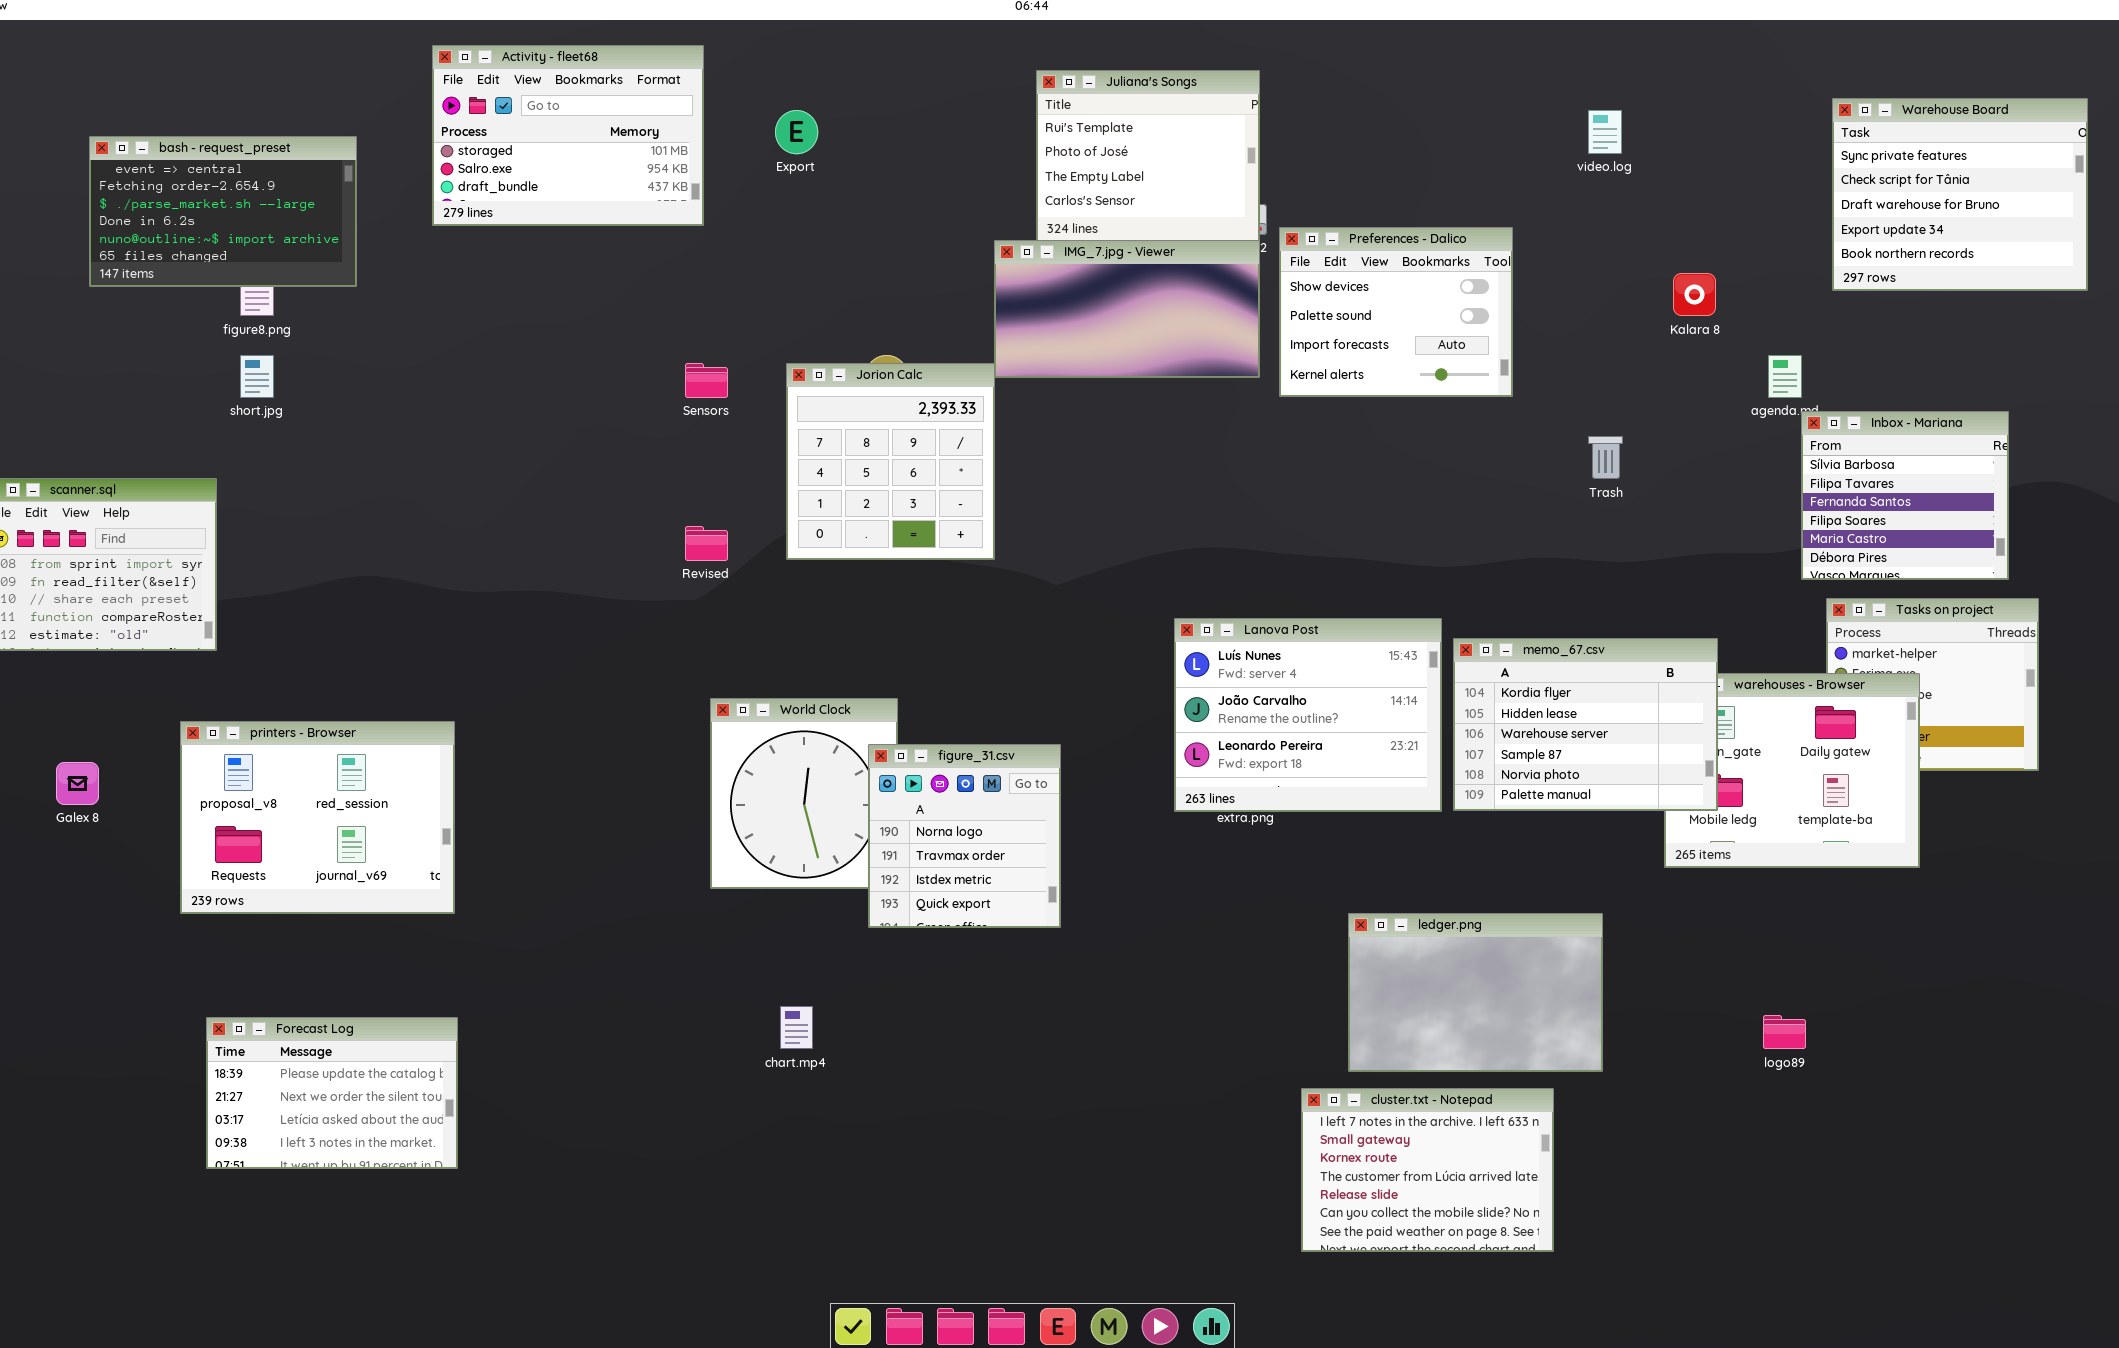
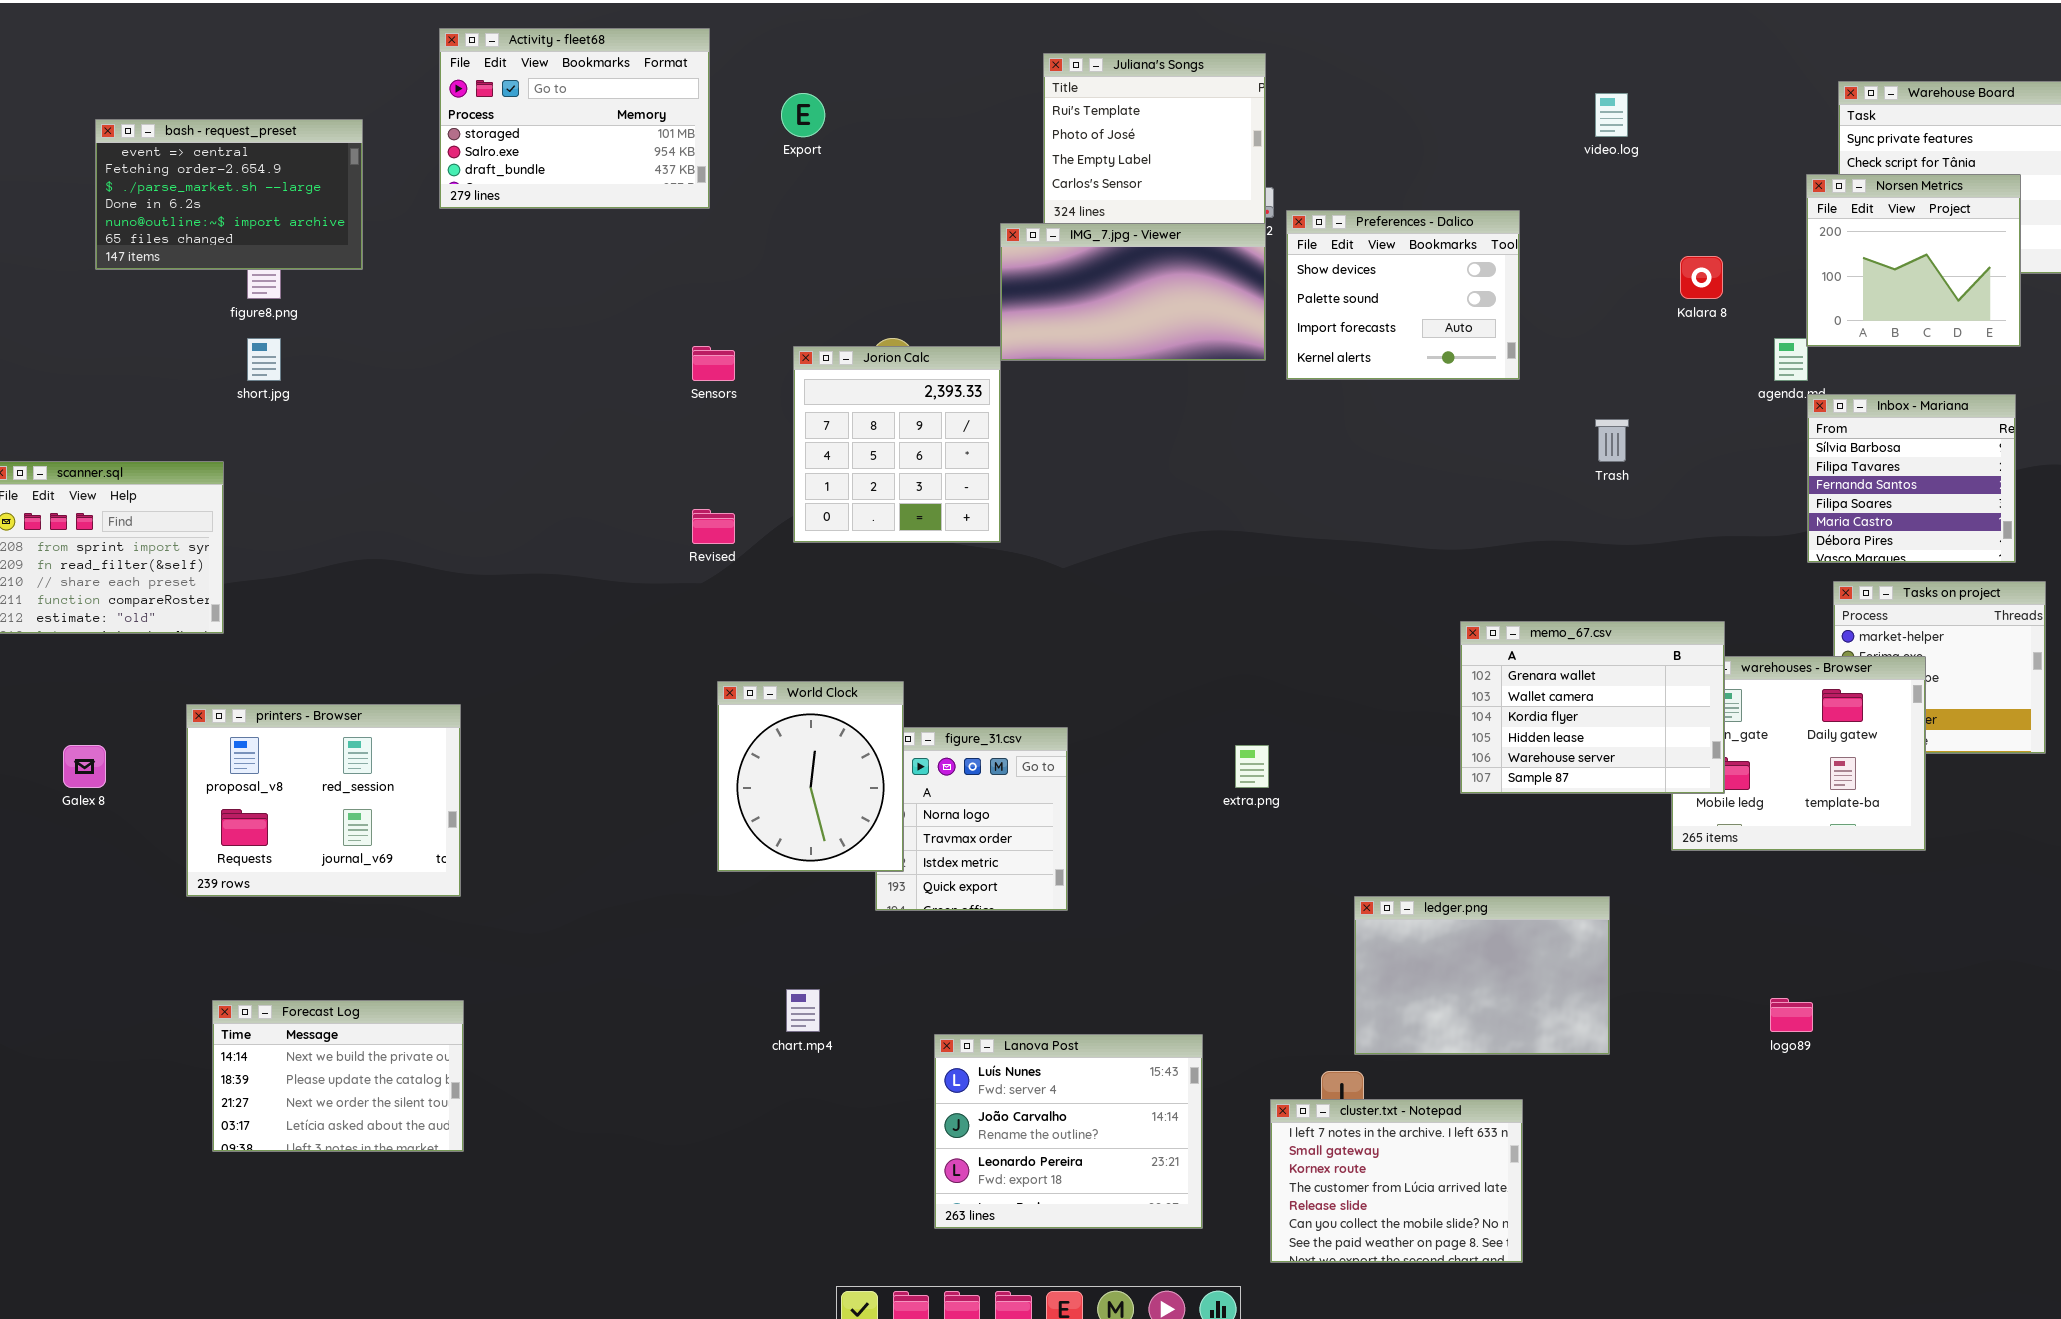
Norsen Metrics: none -> [1806,174,2021,347], opened
Lanova Post: [1174,618,1442,812] -> [934,1034,1203,1229], moved
memo_67.csv: [1453,638,1718,811] -> [1460,621,1725,794], scrolled up 2 rows
World Clock: [710,698,898,889] -> [717,681,904,872], raised
Forecast Log: [206,1017,458,1169] -> [212,1000,464,1152], scrolled up 1 row
cluster.txt - Notepad: [1301,1088,1554,1252] -> [1270,1099,1523,1263], moved

